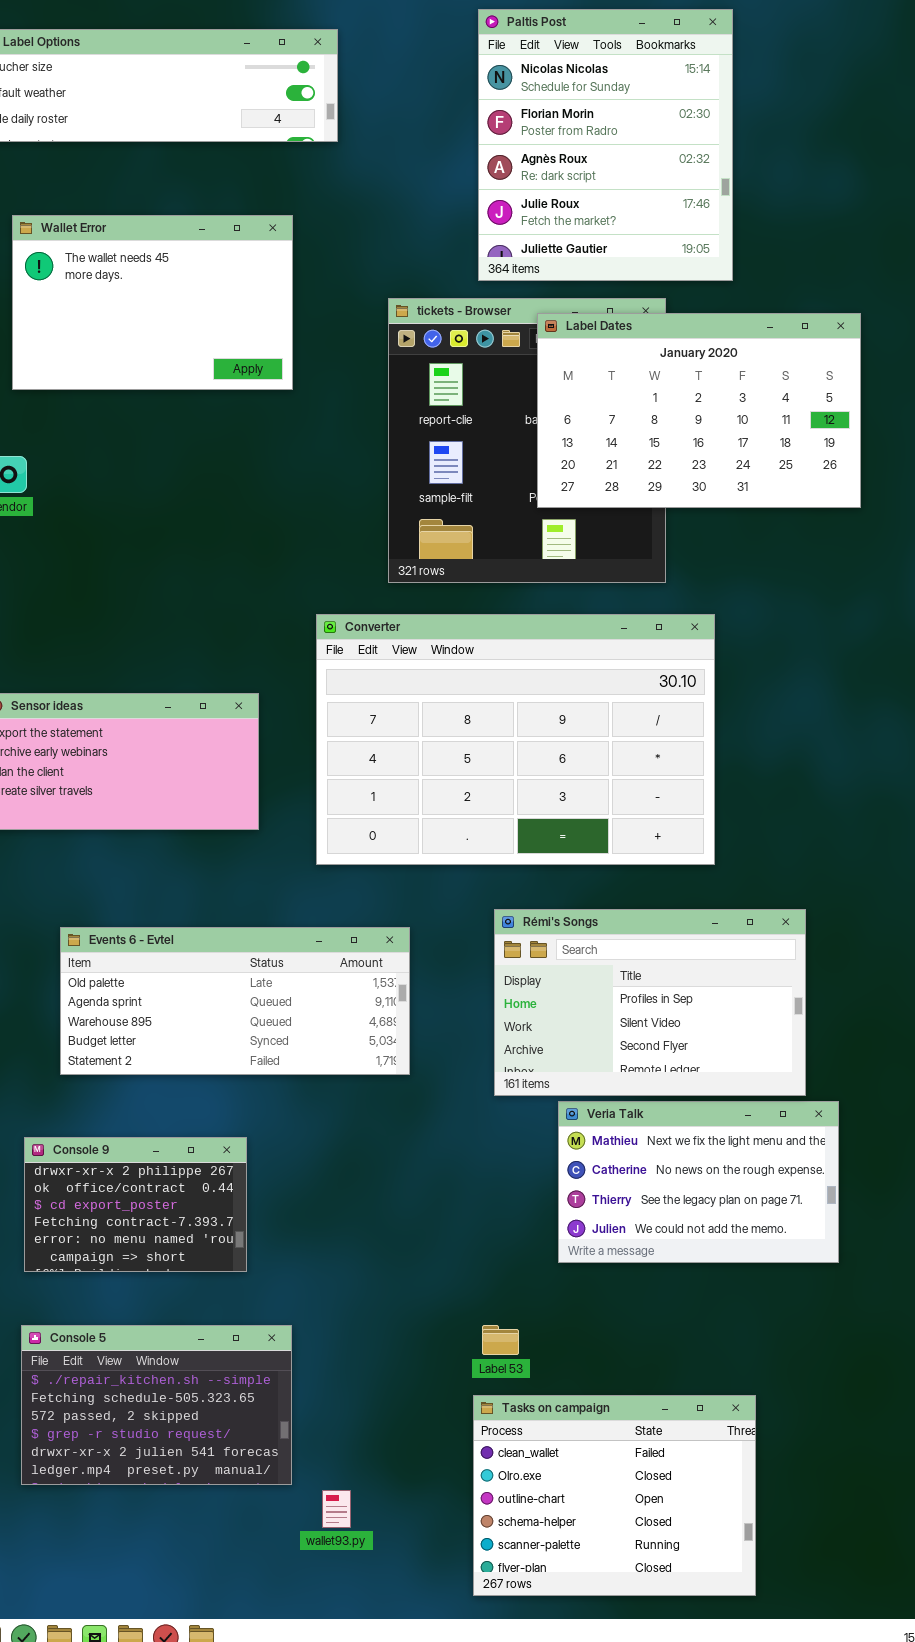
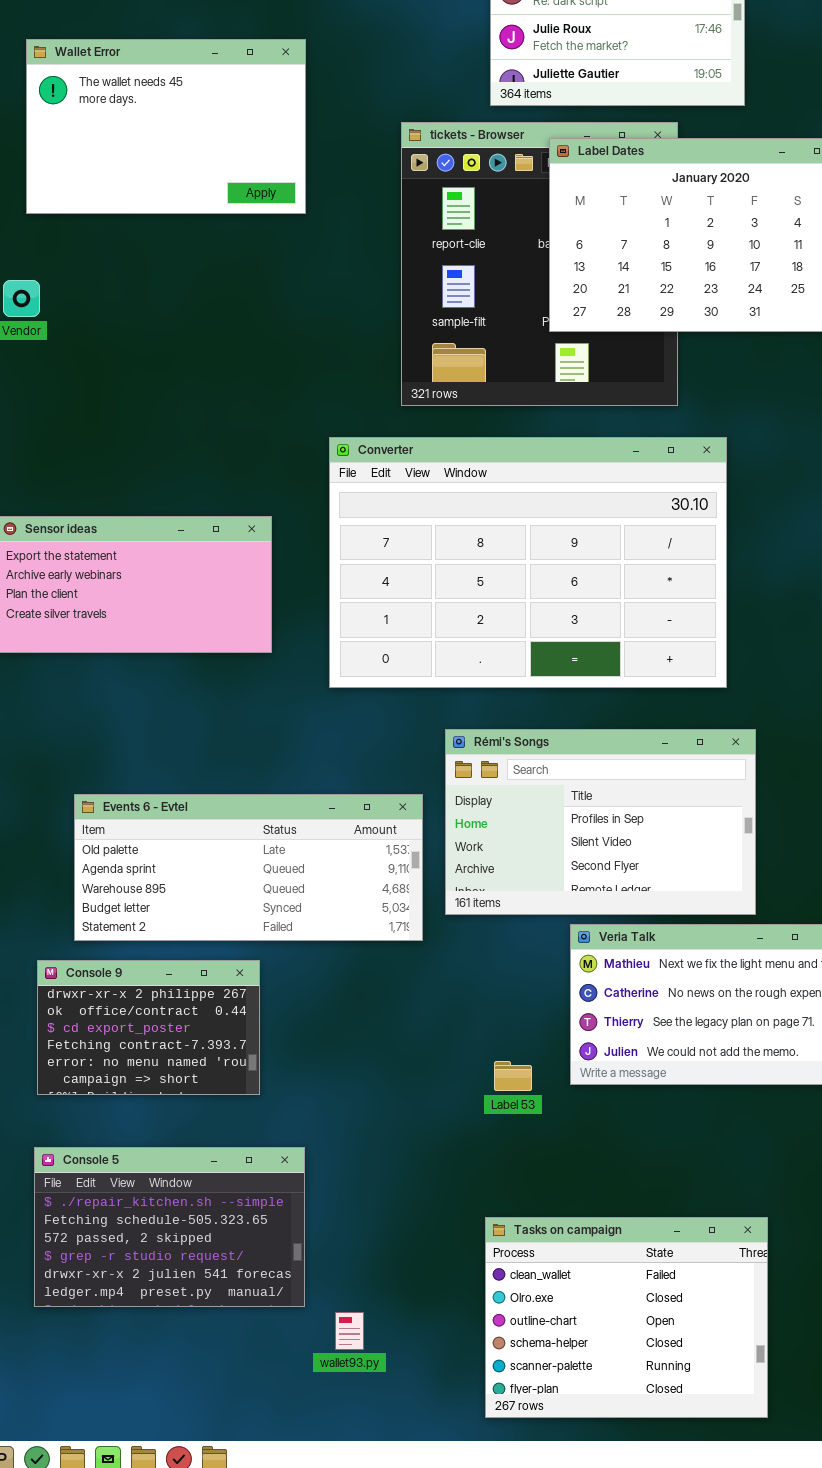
Rémi's Songs: [494,909,806,1096] -> [445,729,756,915], moved
Events 6 - Evtel: [60,927,410,1075] -> [74,794,423,941], moved
Label 53: [482,1325,519,1355] -> [494,1061,532,1091], moved

